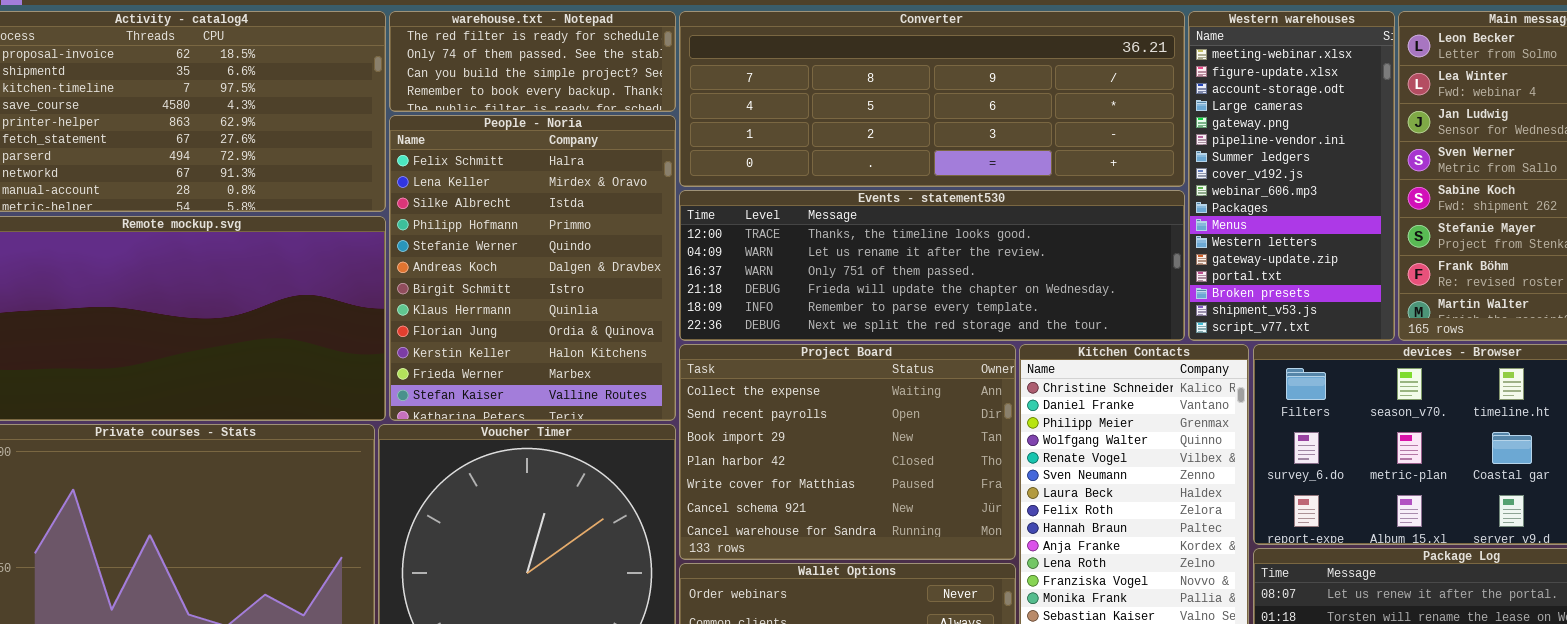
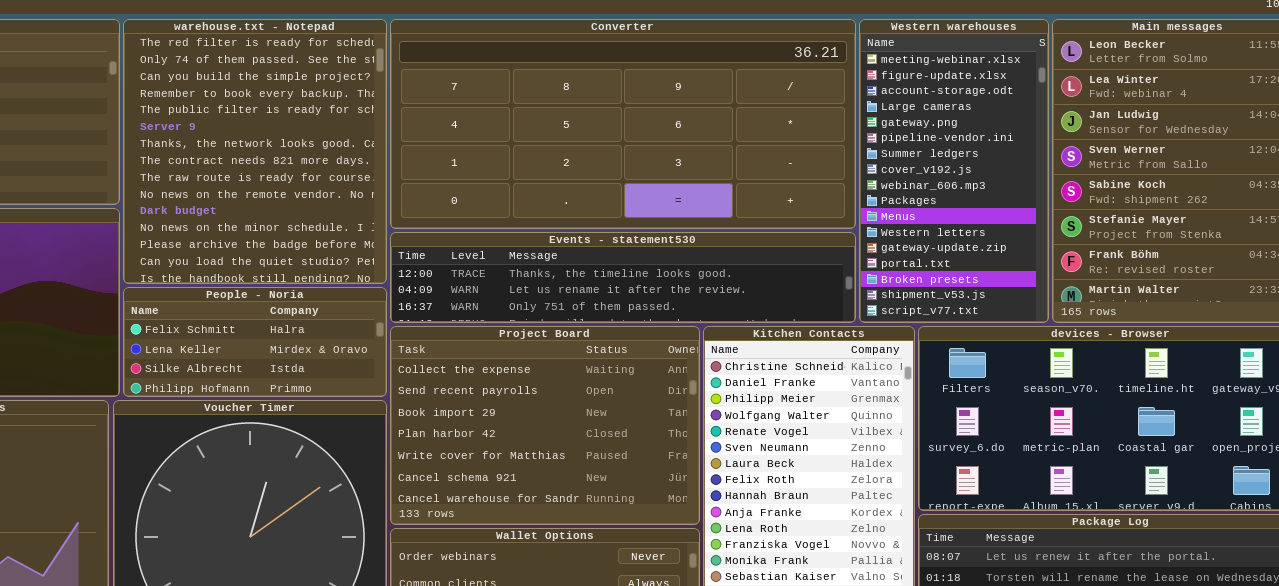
warehouse.txt - Notepad: [389,11,676,112] -> [123,19,387,284], resized
Converter: [679,11,1185,187] -> [390,19,856,229], resized
People - Noria: [389,115,676,421] -> [123,287,387,397], resized
Events - statement530: [679,190,1185,341] -> [390,232,856,323], resized

